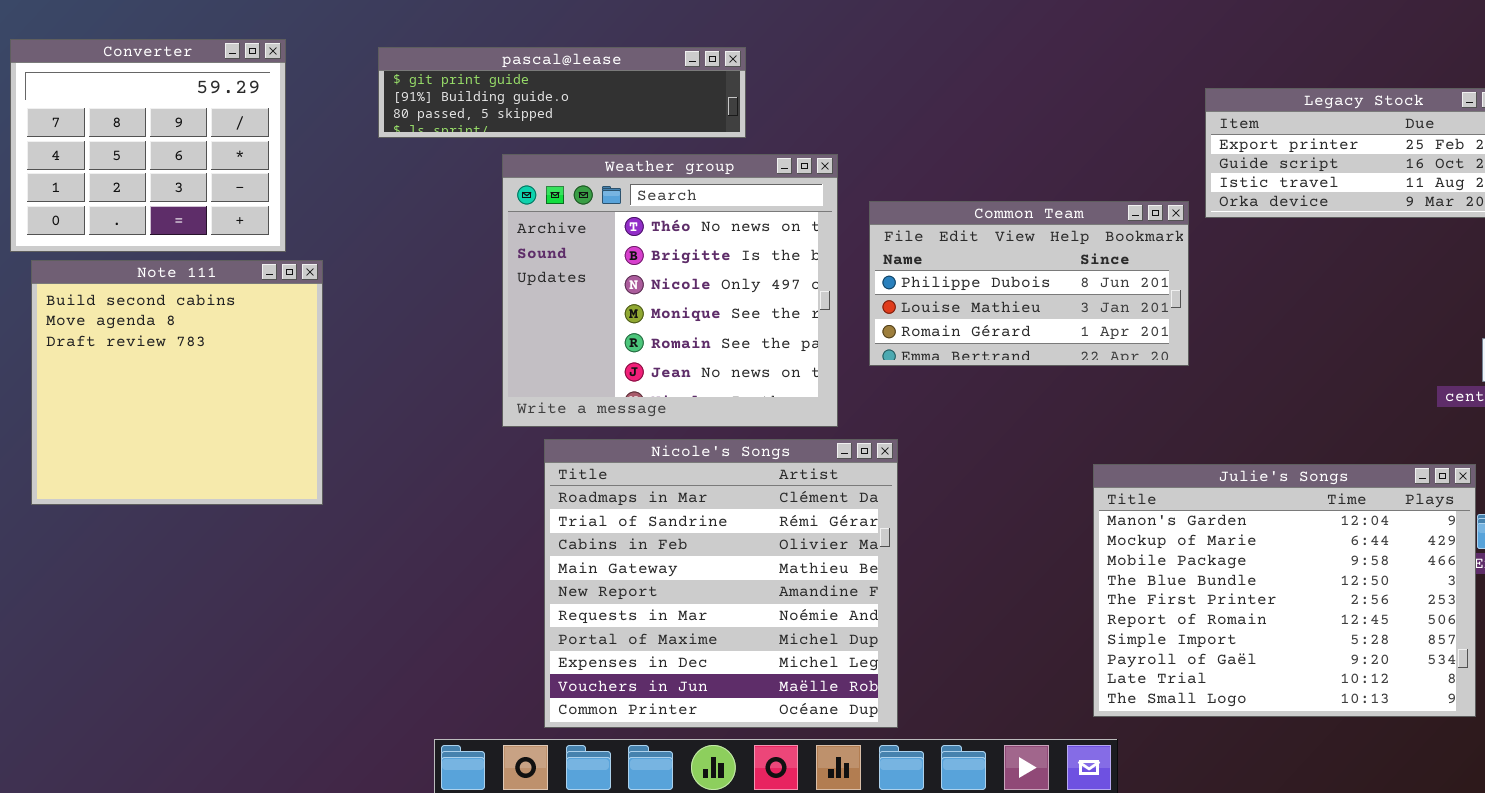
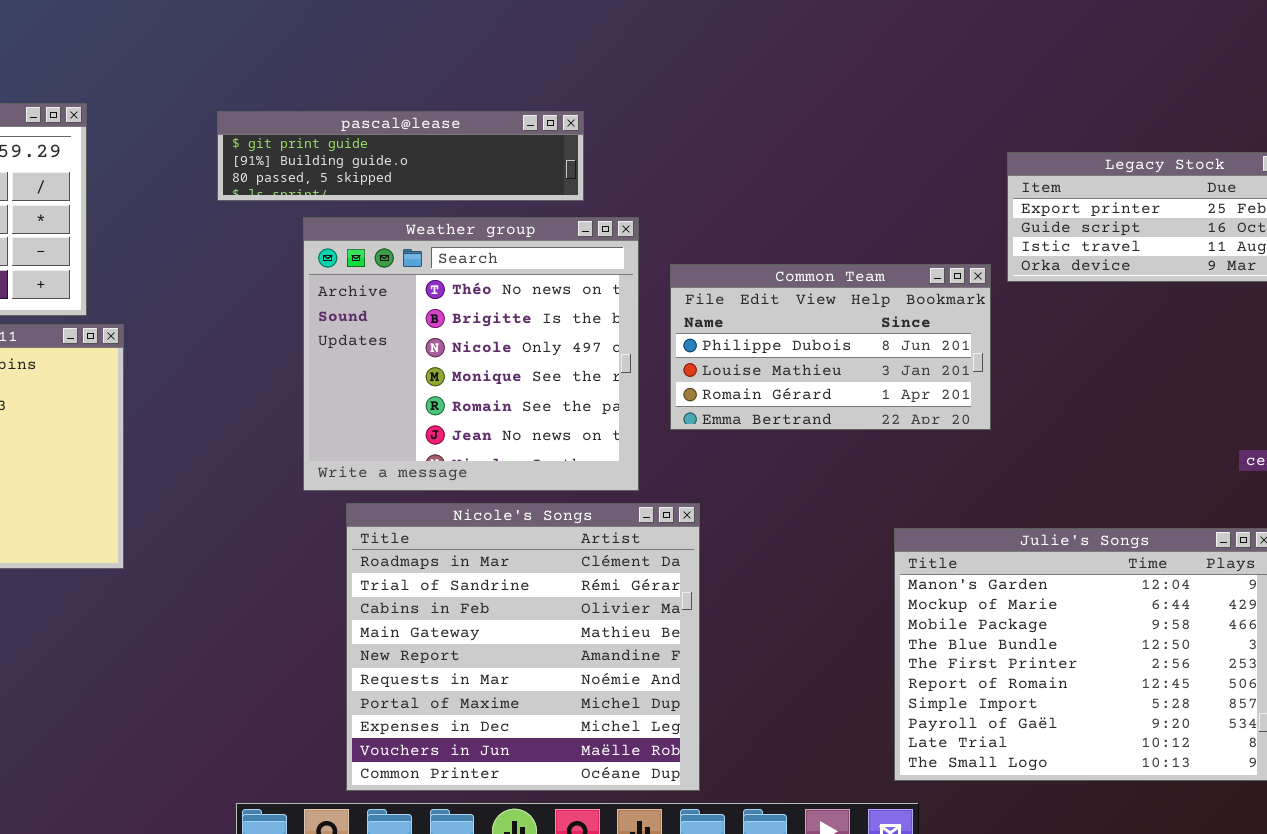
pascal@lease: [378,47,746,138] -> [217,111,584,201], moved

